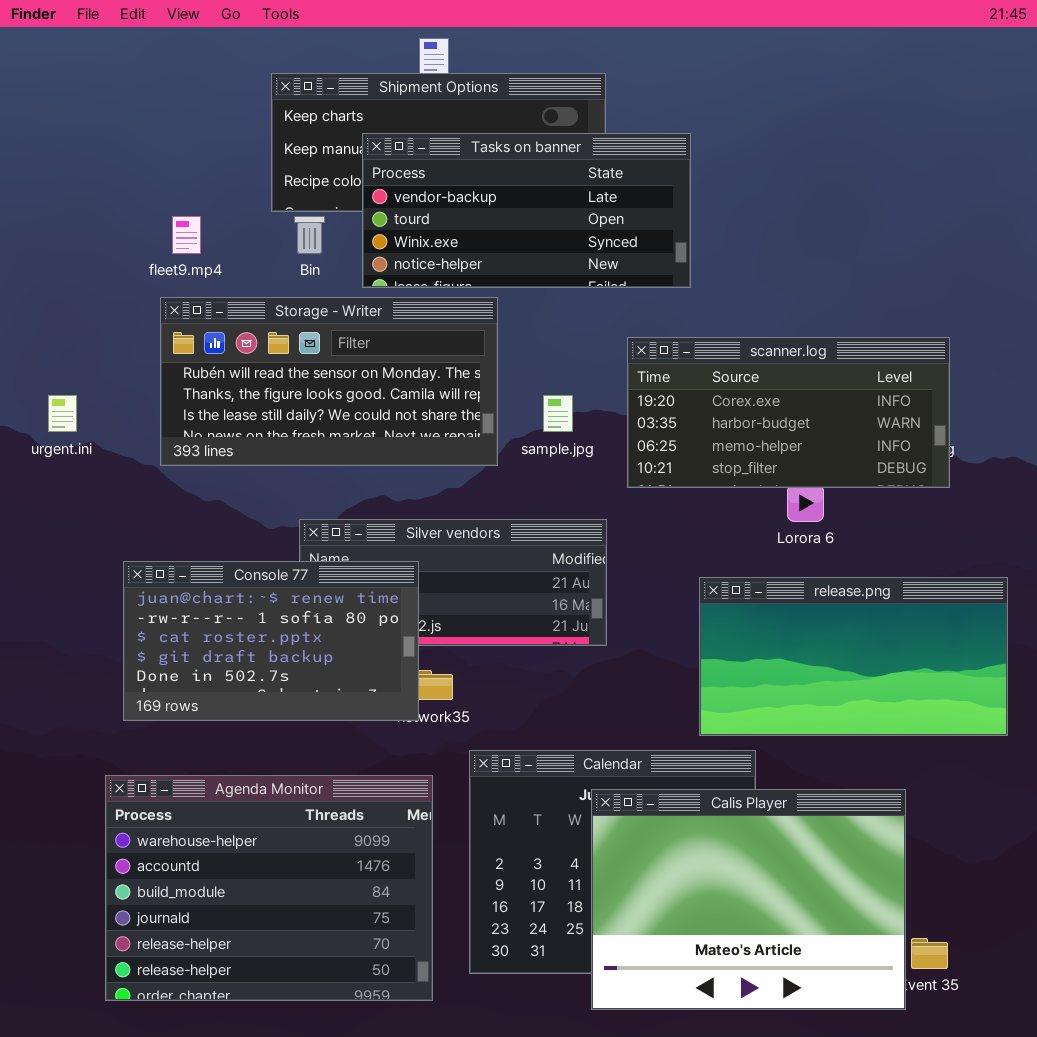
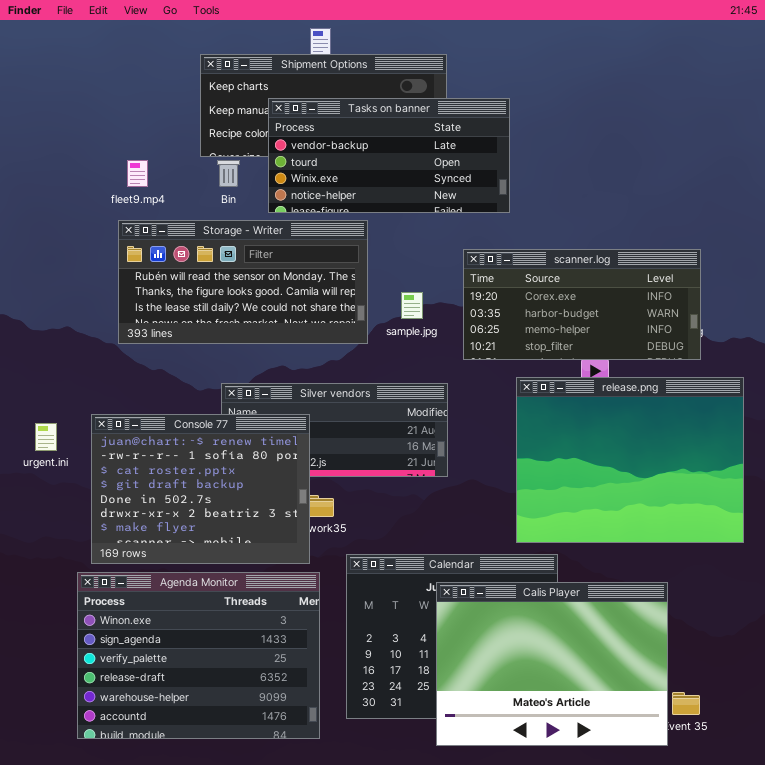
urgent.ini: [48,395,77,432] -> [35,423,57,451], moved
Console 77: [123,561,419,721] -> [91,414,310,564], resized
release.png: [699,577,1008,736] -> [516,377,744,543], resized
Agenda Monitor: [105,775,433,1001] -> [77,572,320,739], scrolled up 4 rows

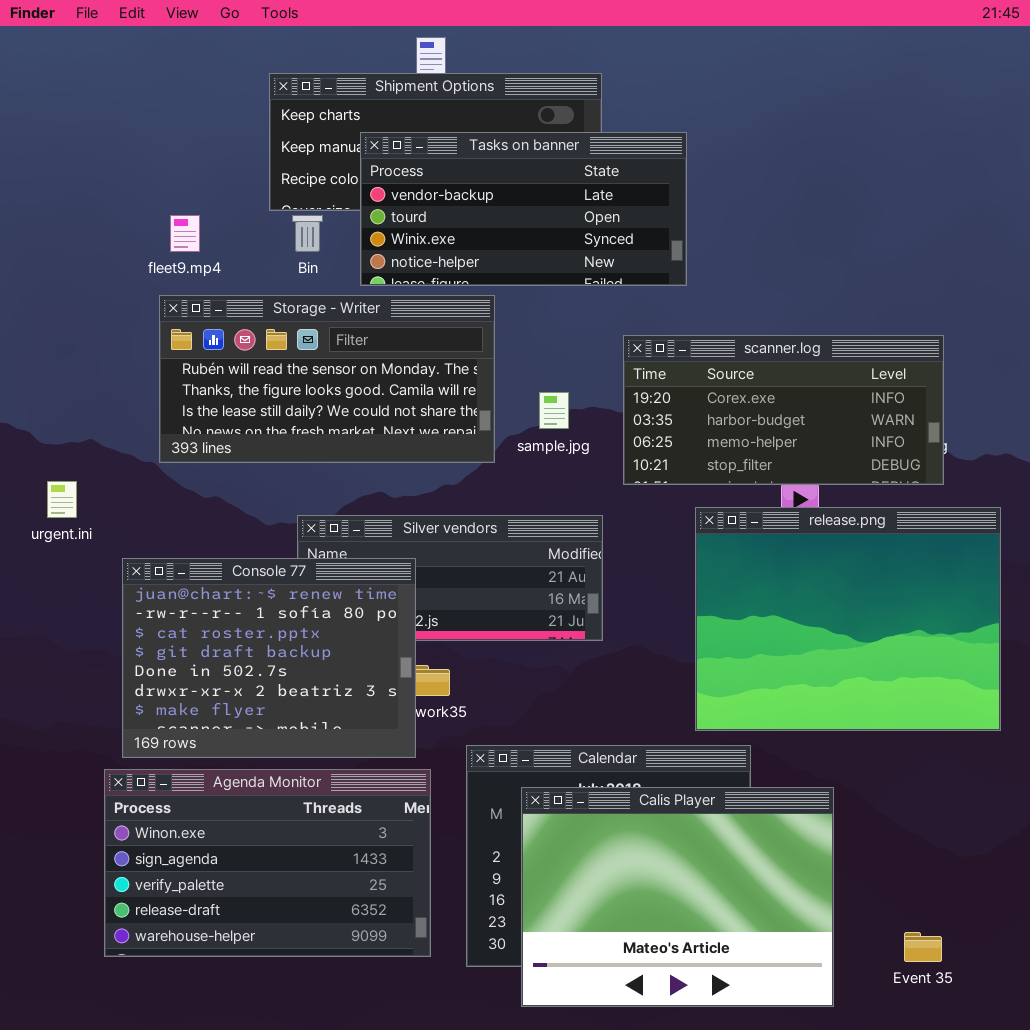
urgent.ini: [35,423,57,451] -> [47,481,77,518], moved
Agenda Monitor: [77,572,320,739] -> [104,769,431,957], resized
Calis Player: [436,582,668,746] -> [521,787,834,1007], moved

